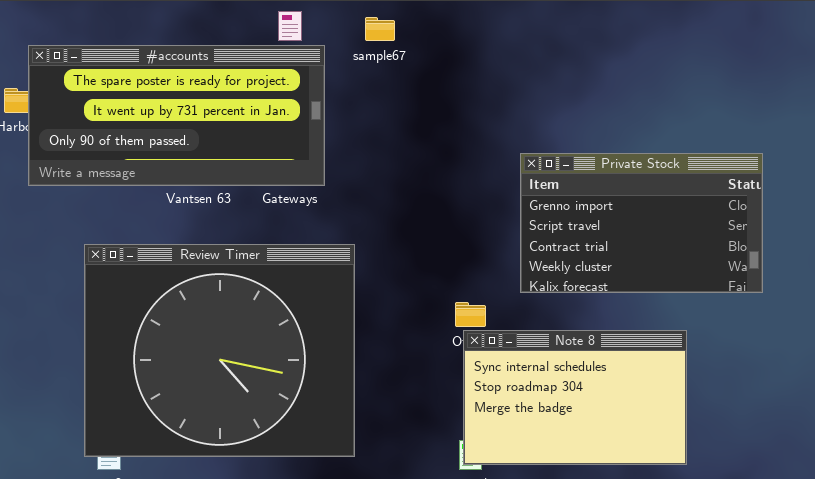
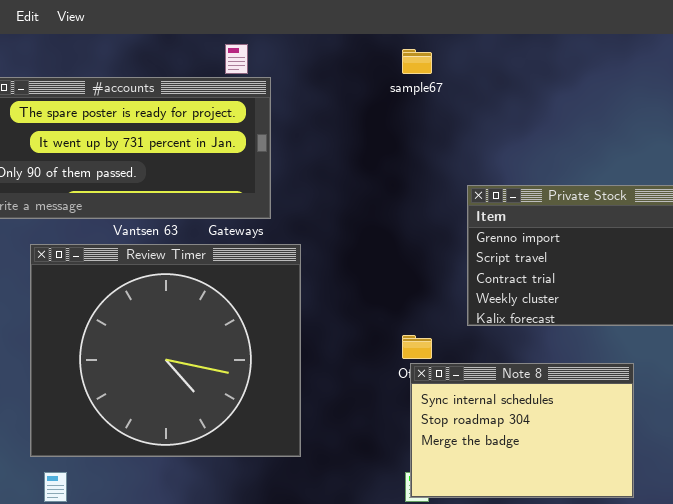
sample67: [365,17,395,41] -> [402,49,432,74], moved
Review Timer: [84,244,355,457] -> [30,244,301,457], moved

